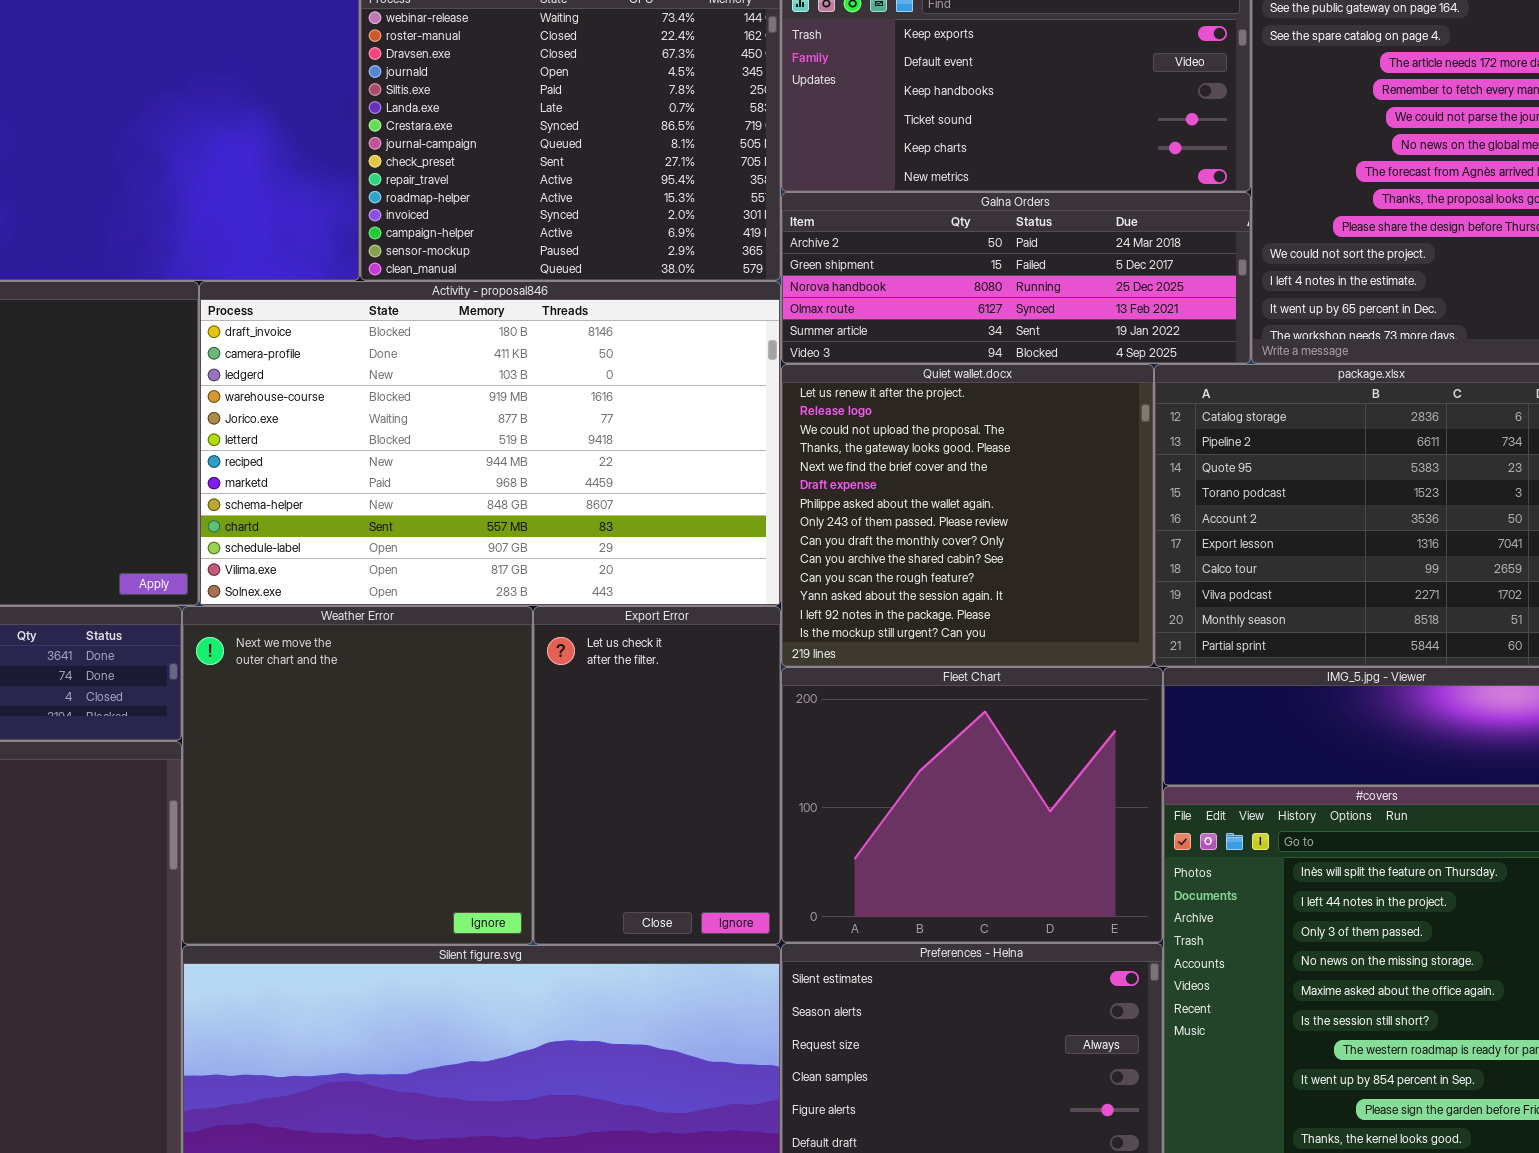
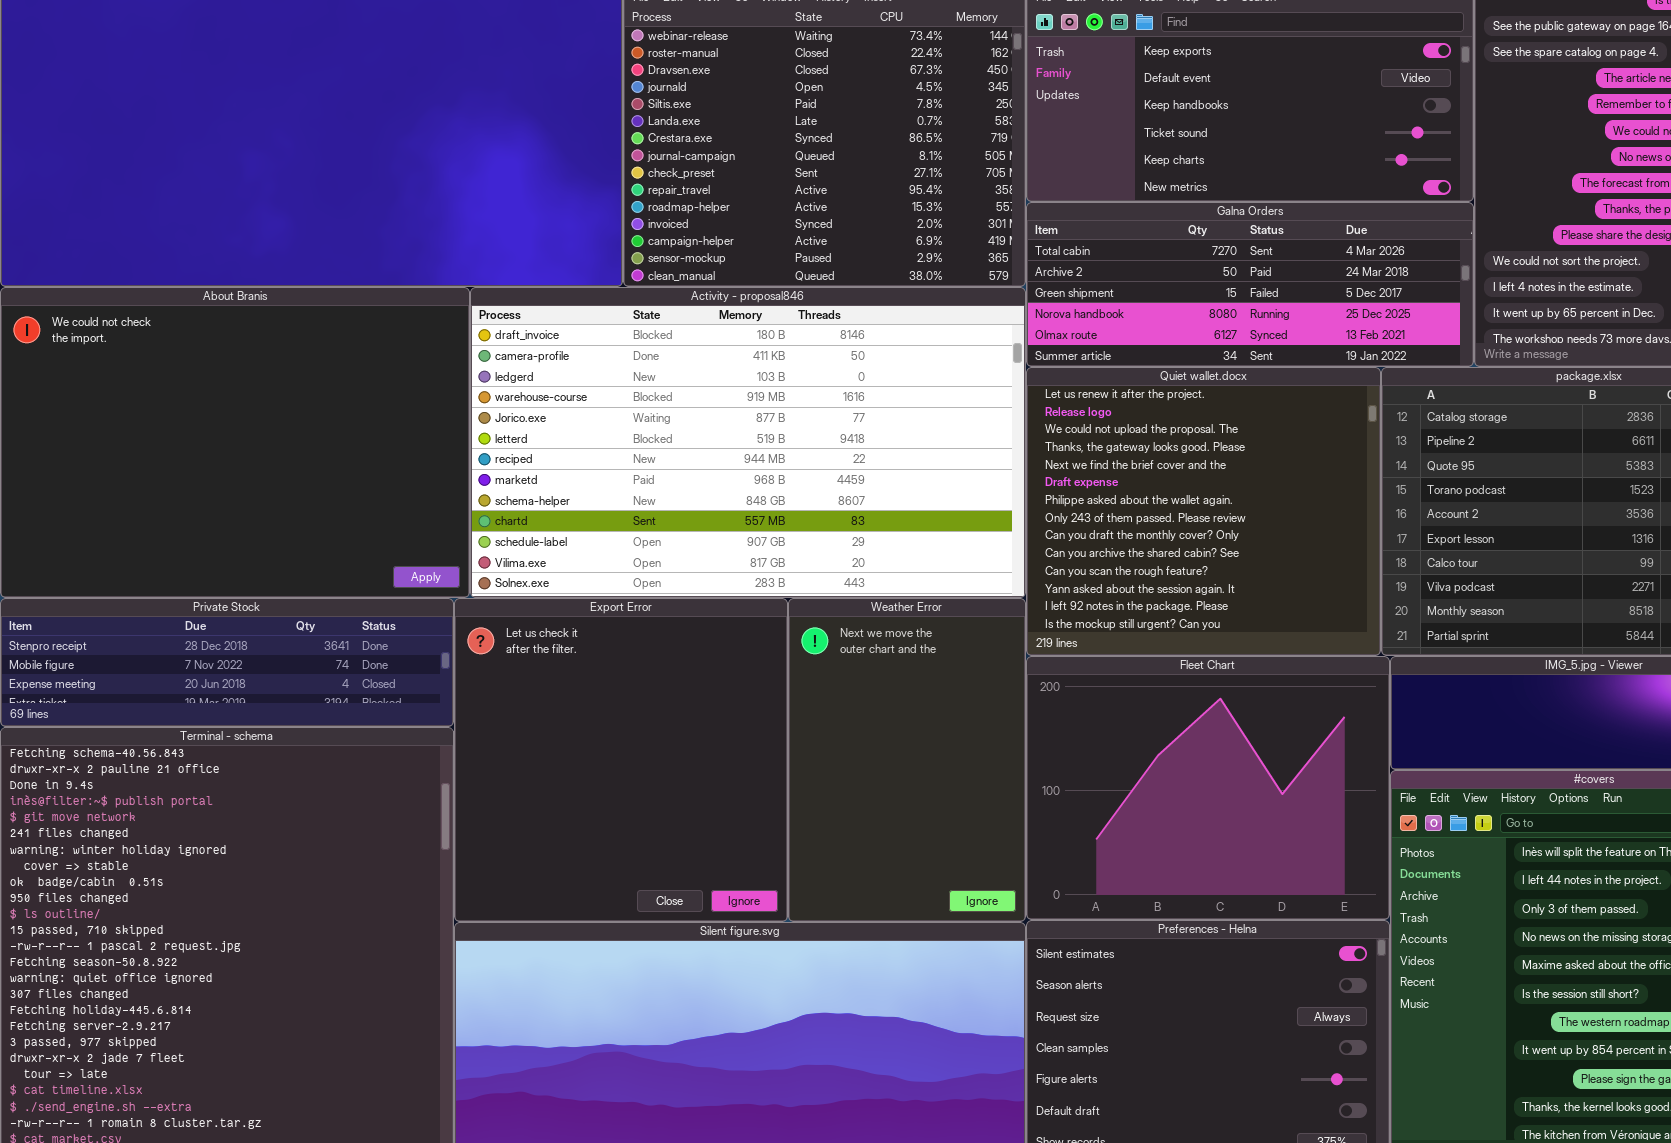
Galna Orders: [781,192,1251,364] -> [1026,202,1474,367], scrolled up 1 row
Weather Error: [182,606,533,945] -> [788,598,1026,922], moved, resized
Export Error: [533,606,781,945] -> [454,598,788,922], moved, resized

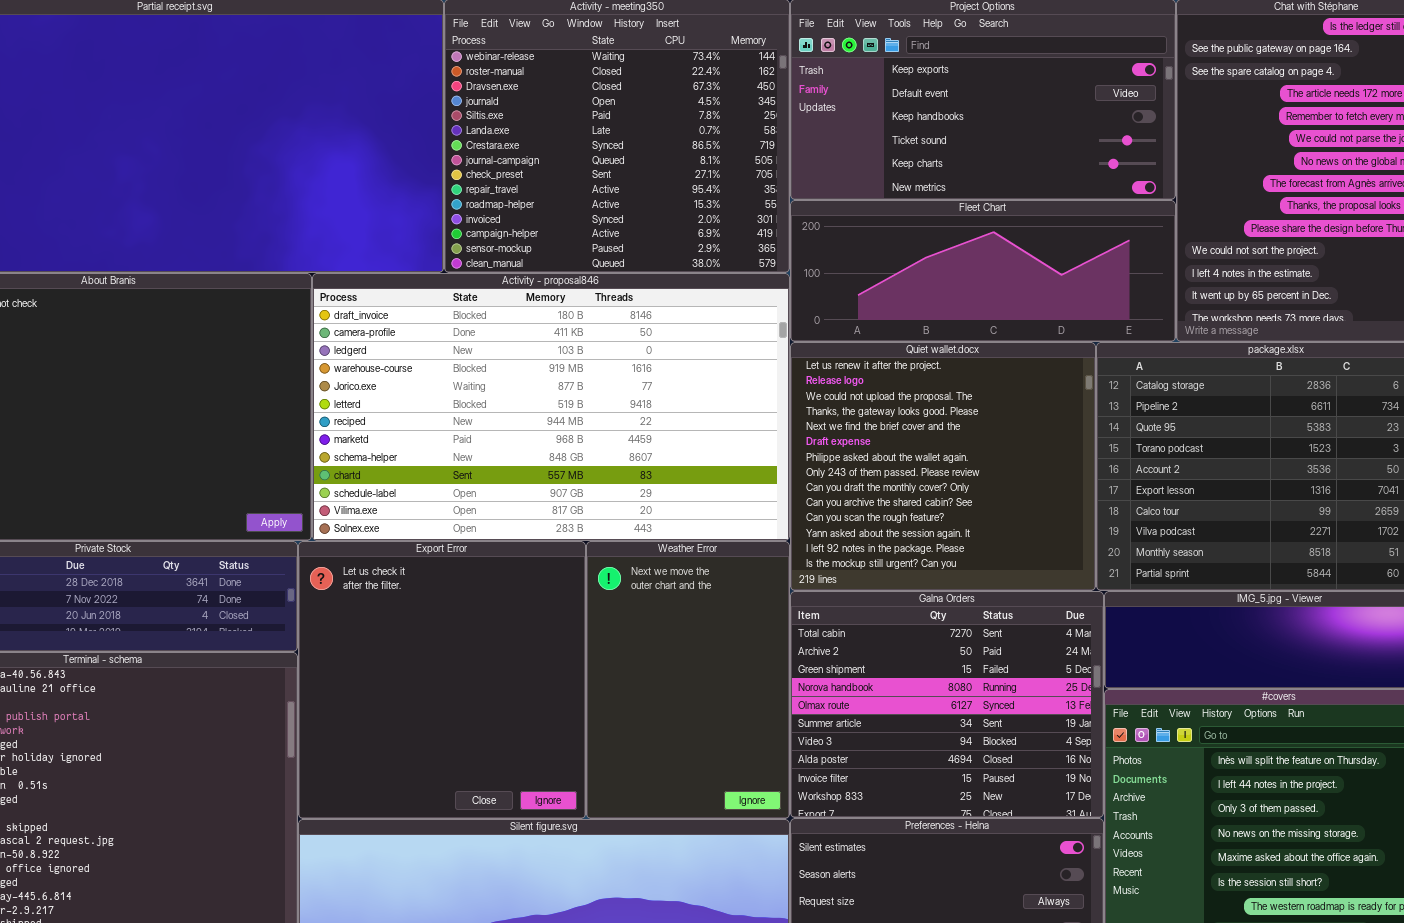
Galna Orders: [1026,202,1474,367] -> [790,591,1104,818], moved, resized
Fleet Chart: [1026,656,1390,920] -> [790,200,1176,342], moved, resized

